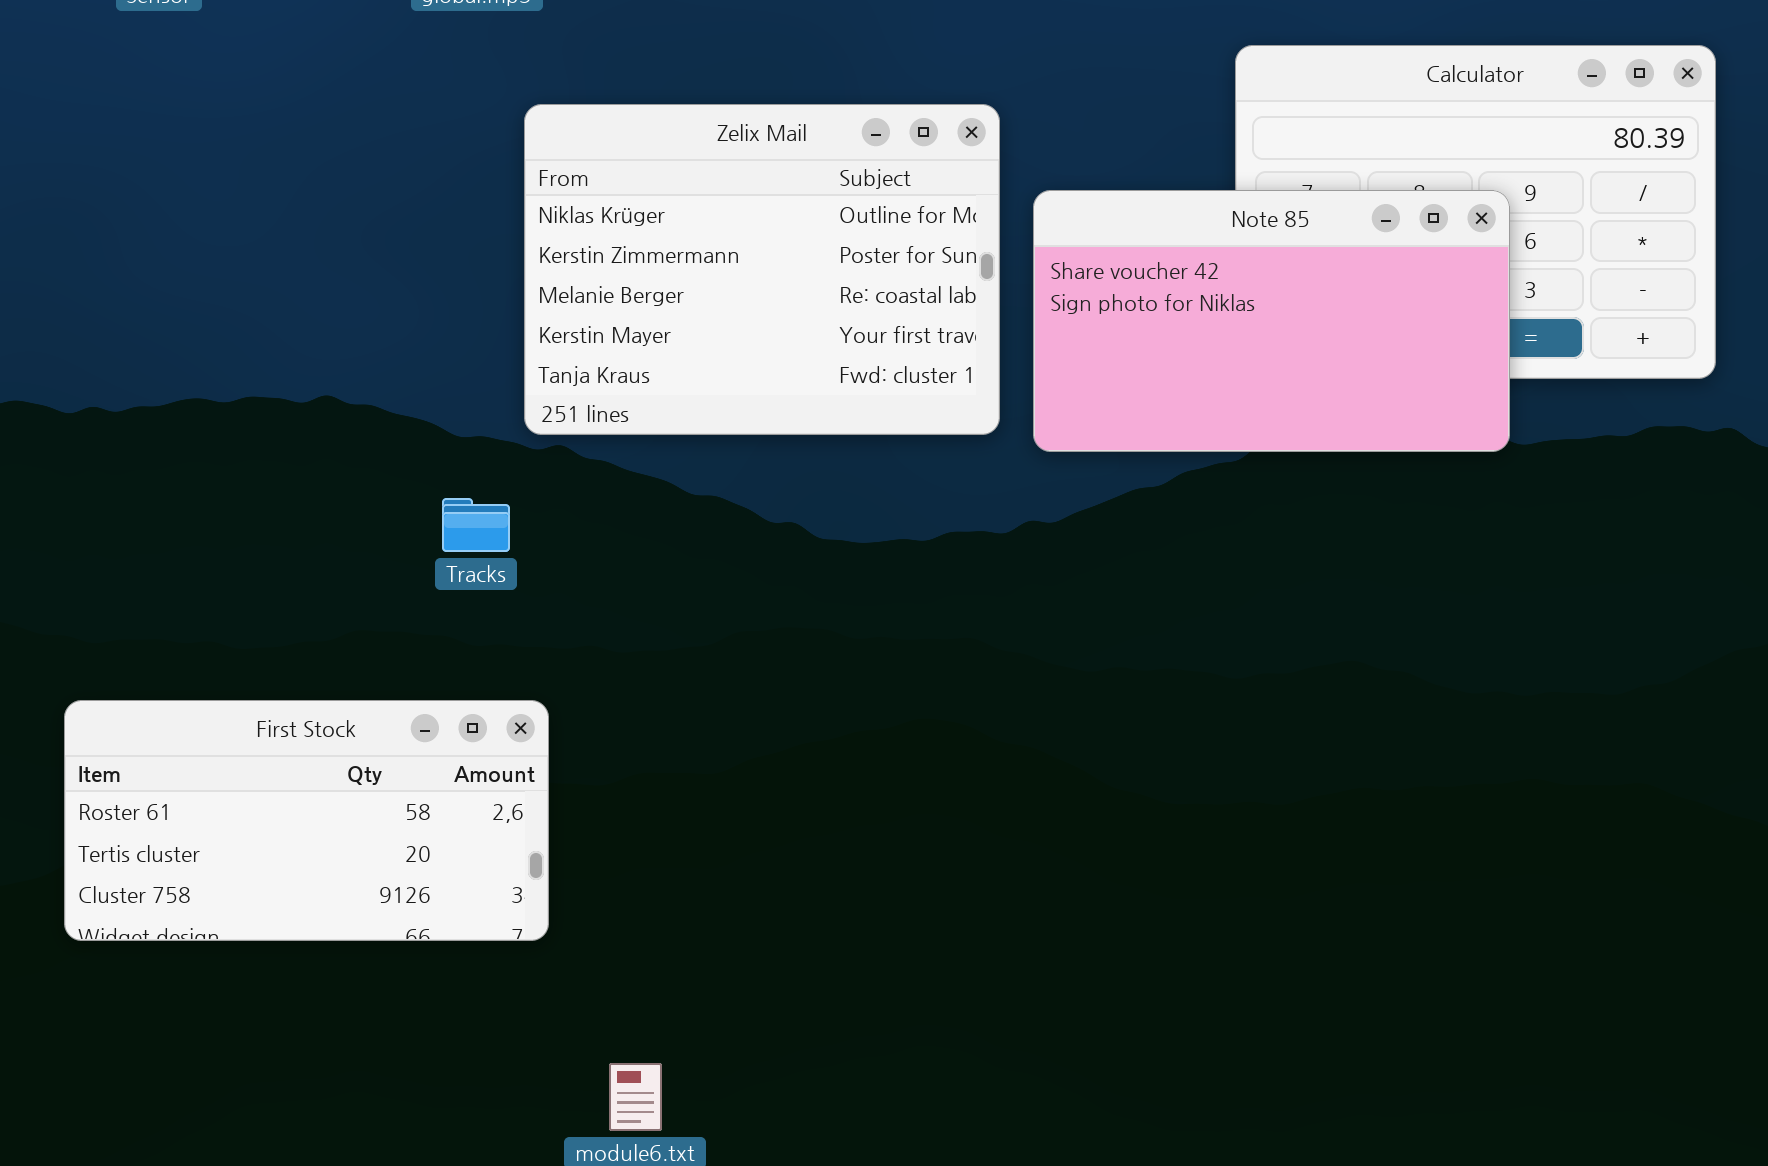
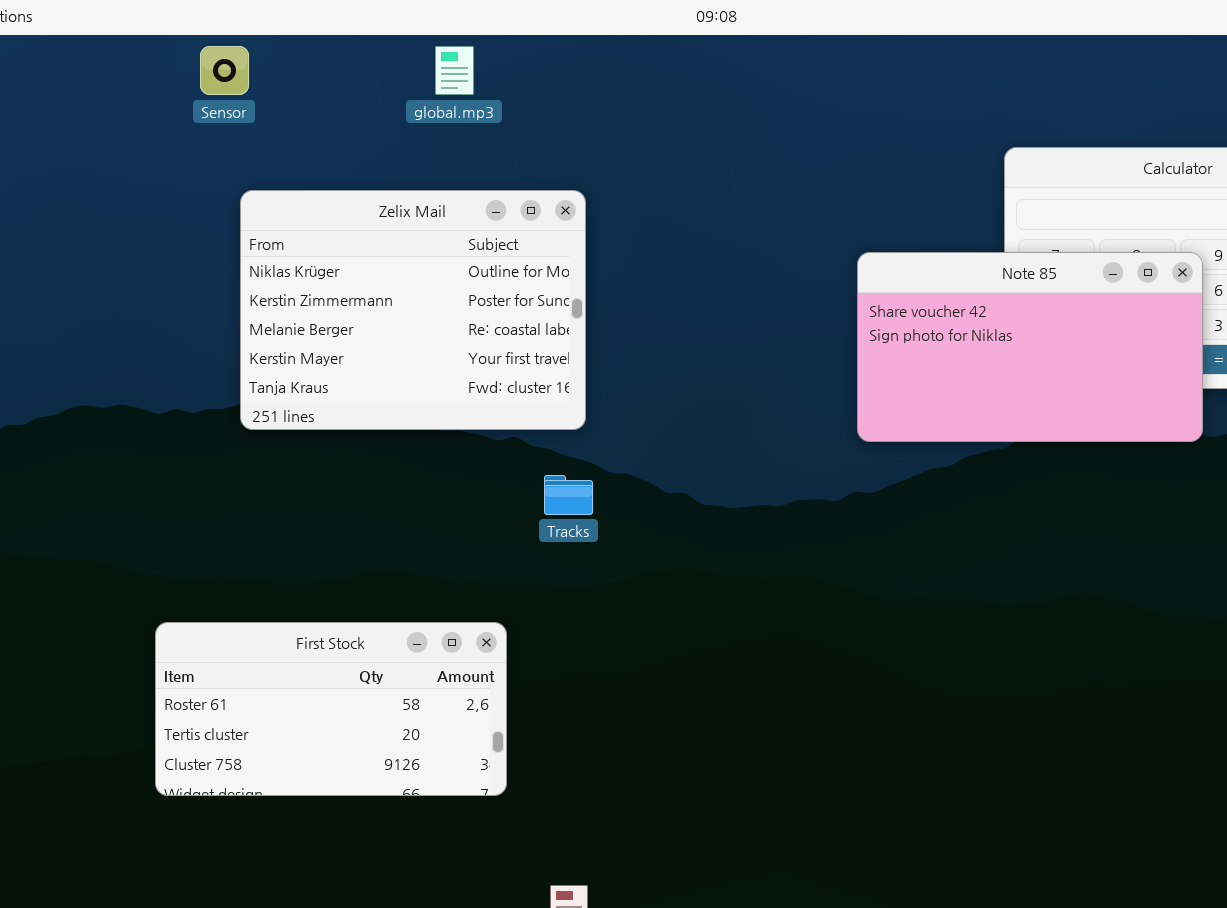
Zelix Mail: [524,104,1000,435] -> [240,190,586,430], moved
Tracks: [442,498,510,552] -> [544,475,593,515], moved

